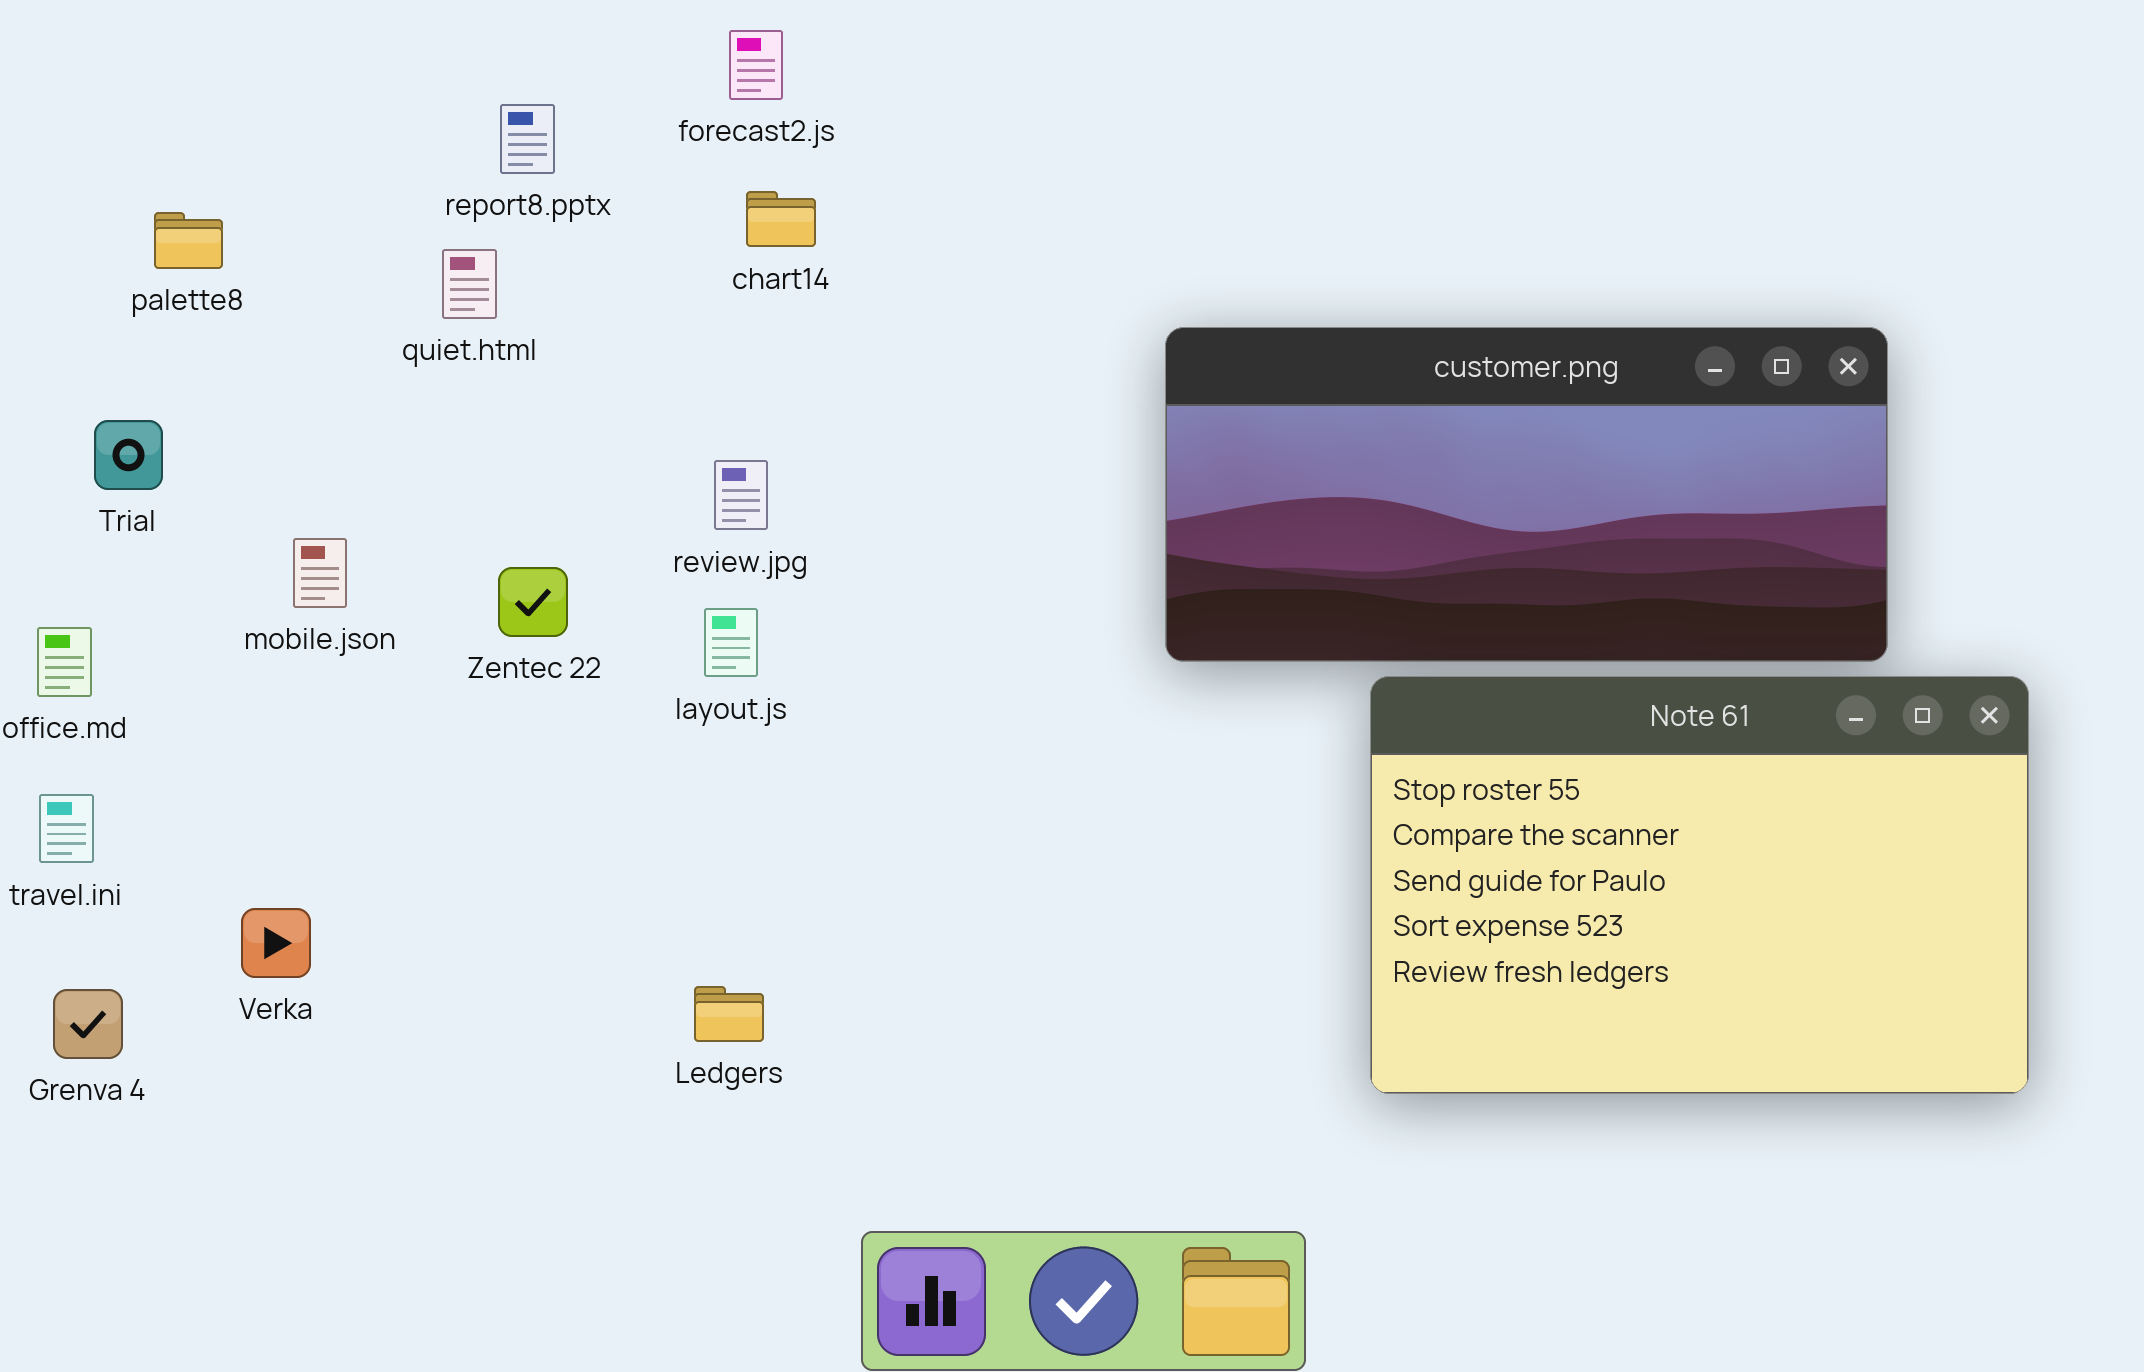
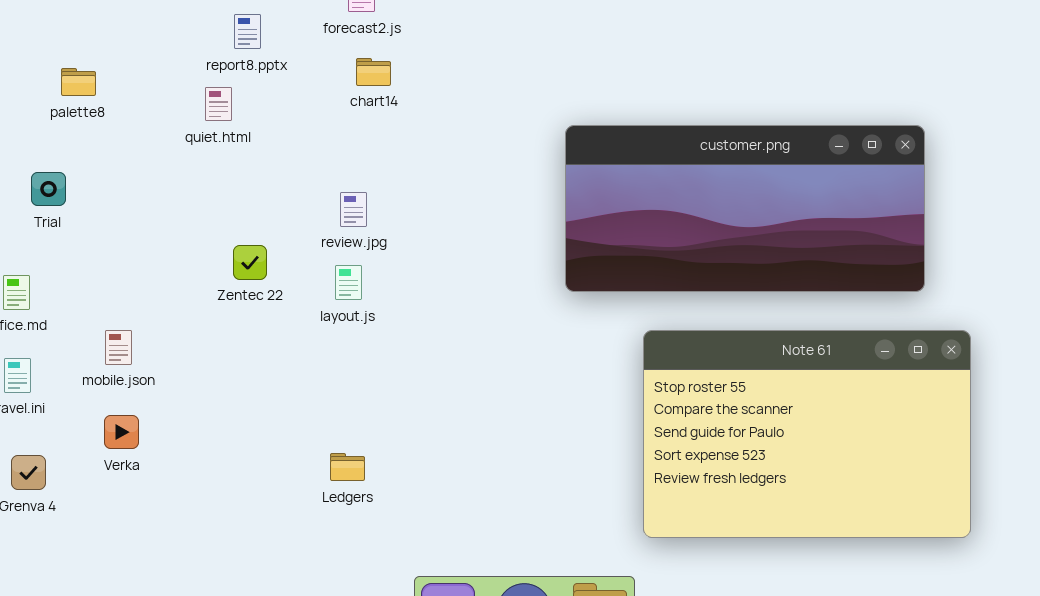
mobile.json: [293,538,347,608] -> [105,330,132,365], moved
Note 61: [1370,676,2029,1094] -> [643,330,971,538], moved

